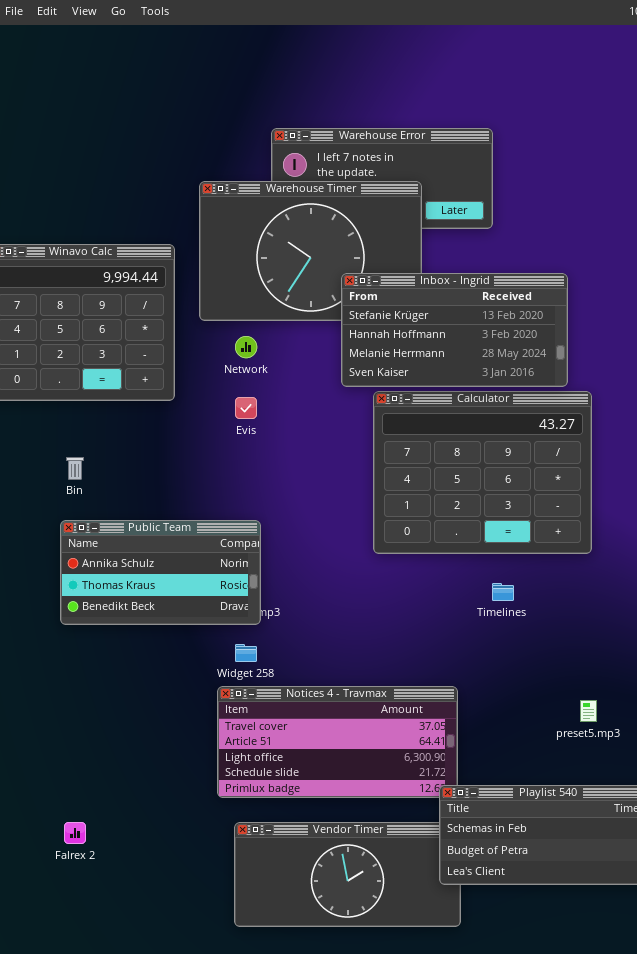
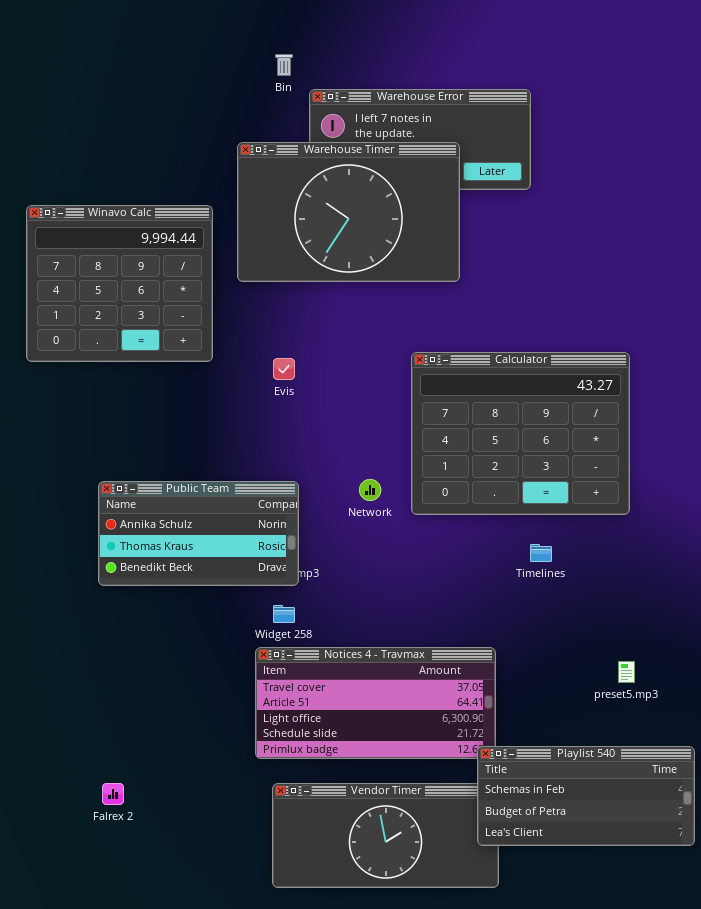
Inbox - Ingrid: [341,273,568,387] -> none, closed
Network: [235,336,257,358] -> [359,479,381,501], moved
Bin: [66,457,84,480] -> [275,54,293,76], moved

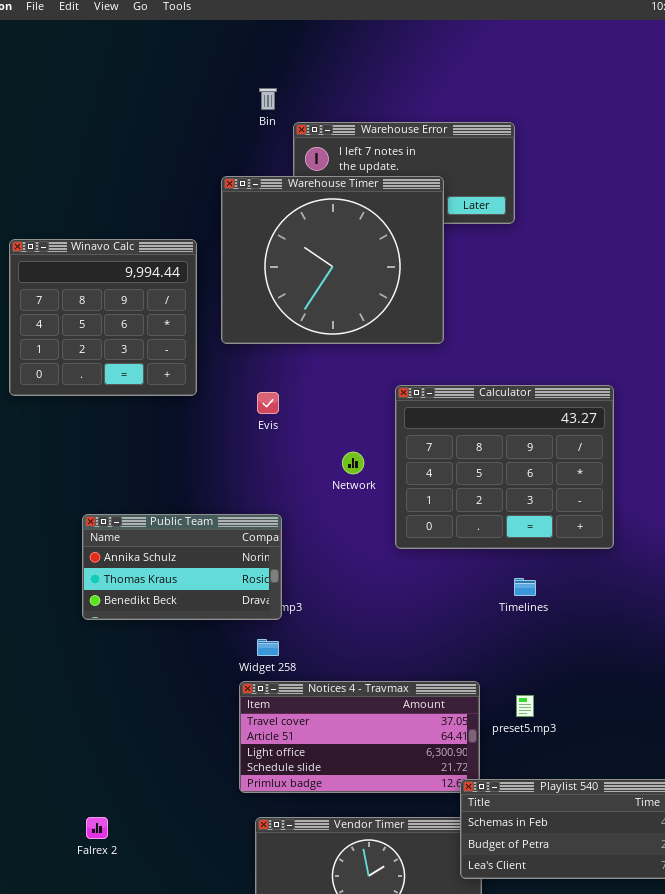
Warehouse Timer: [237,142,460,282] -> [221,176,444,344], resized
Network: [359,479,381,501] -> [342,452,364,474], moved
preset5.mp3: [618,661,635,683] -> [516,695,534,717], moved

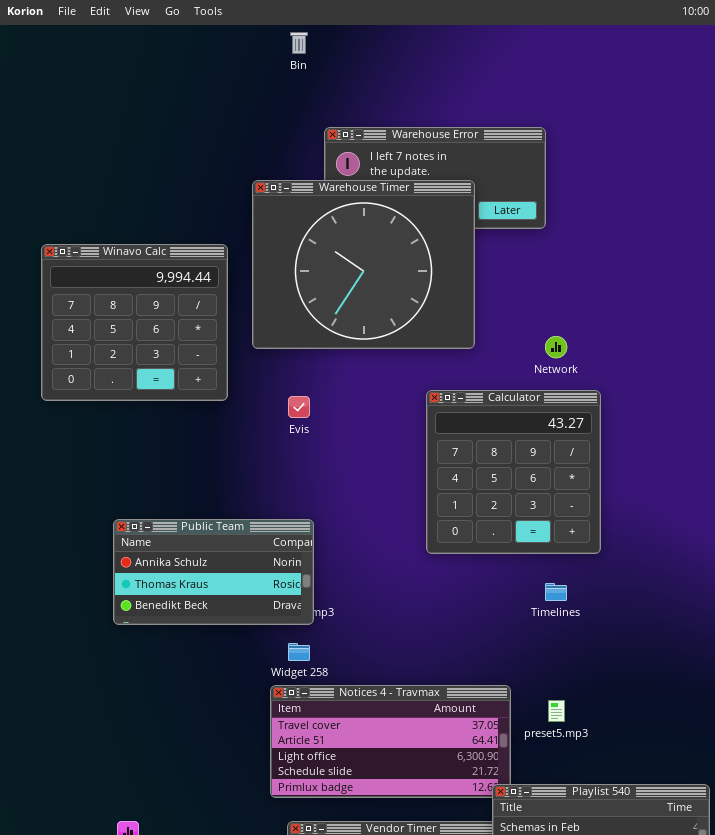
Bin: [259,88,277,110] -> [290,32,308,54], moved
Calculator: [395,385,614,549] -> [426,390,601,554], resized
Network: [342,452,364,474] -> [545,336,567,358], moved

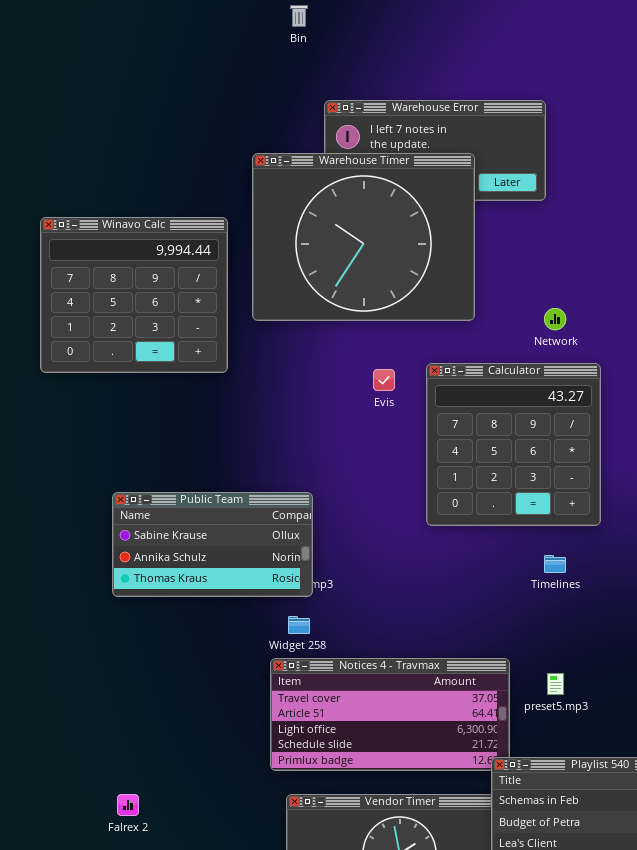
Evis: [288,396,310,418] -> [373,369,395,391], moved
Public Team: [113,519,314,625] -> [112,492,313,597], scrolled up 1 row

